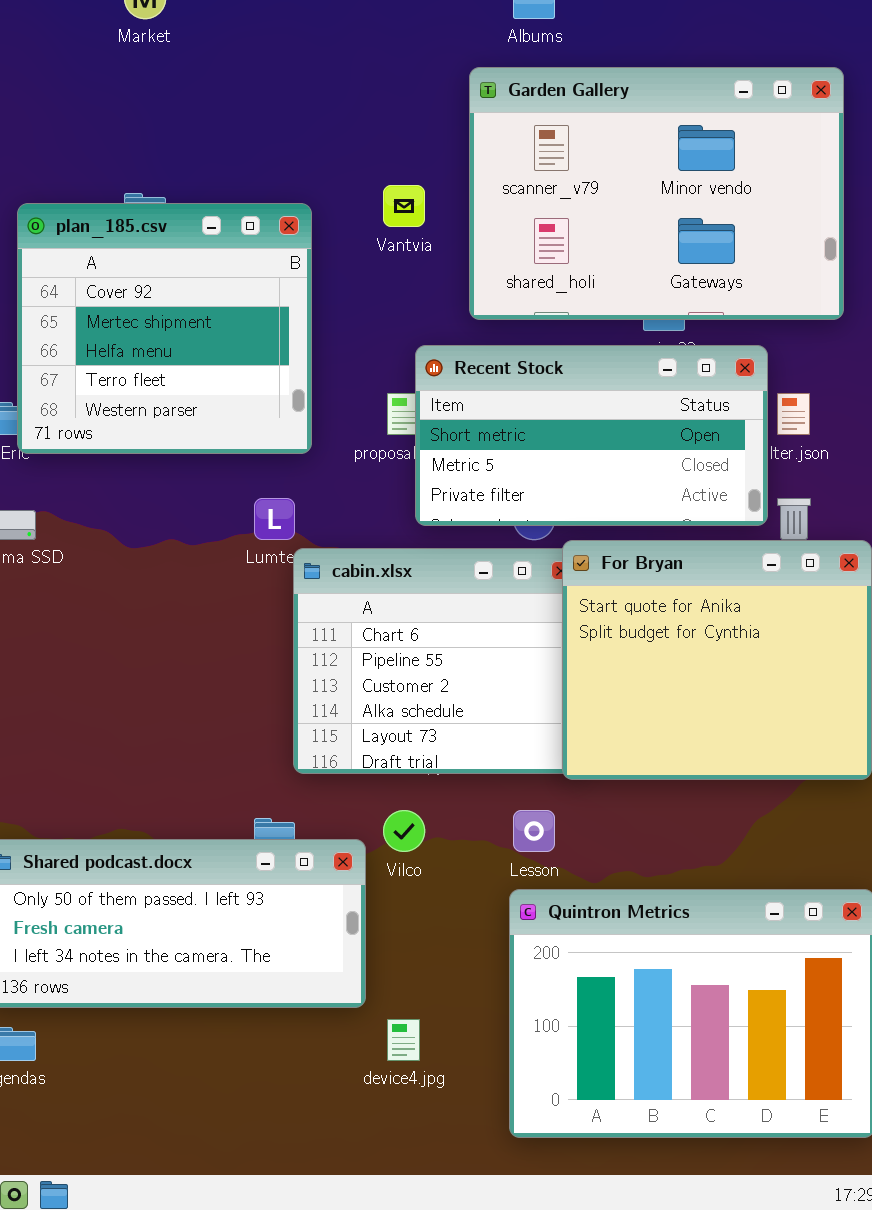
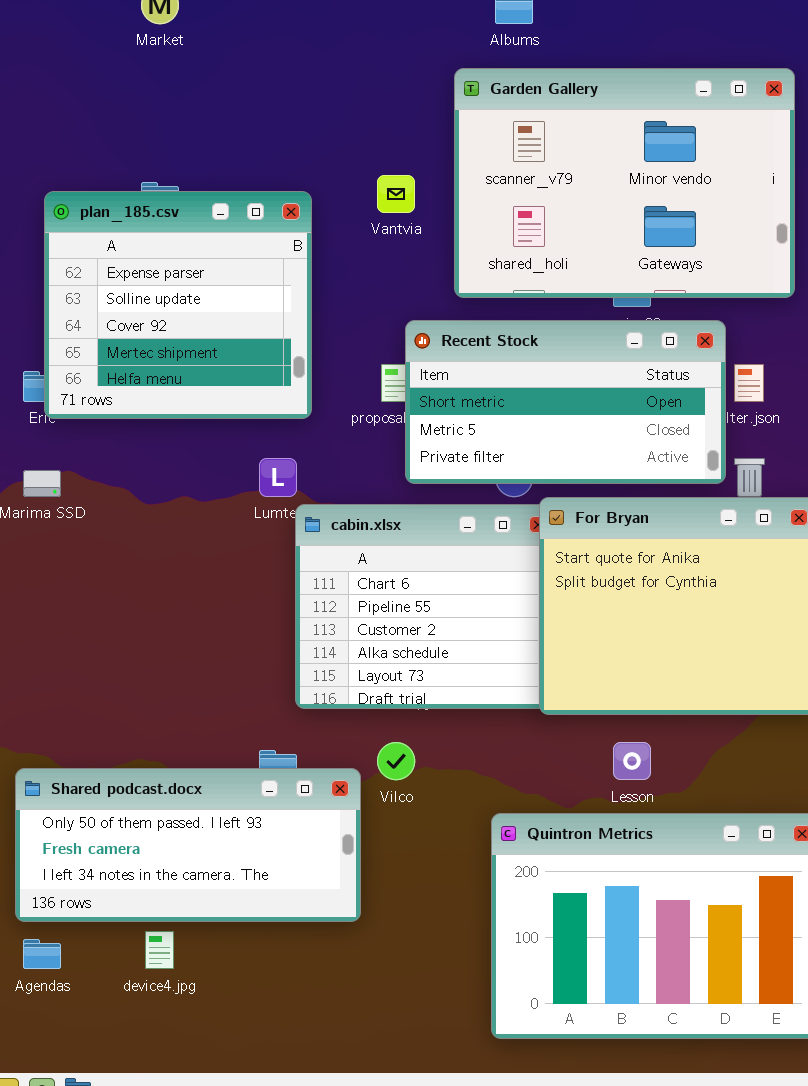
plan_185.csv: [17,203,312,454] -> [44,191,312,419], scrolled up 2 rows
Lesson: [513,810,555,852] -> [613,742,651,780], moved
device4.jpg: [387,1019,420,1061] -> [145,931,174,969], moved

